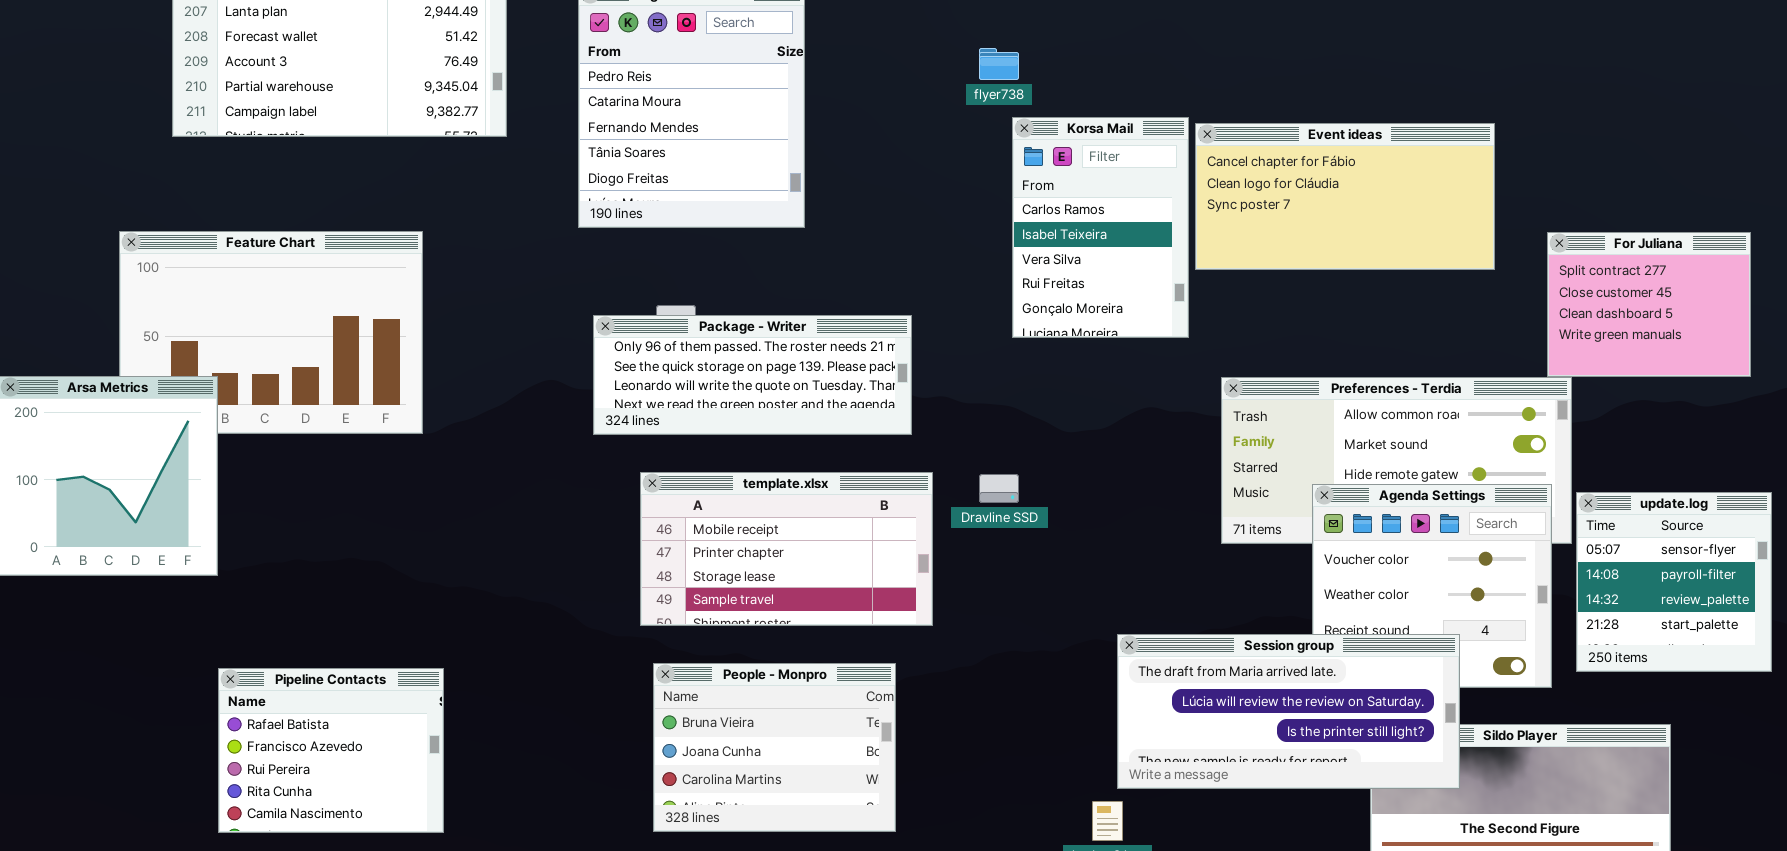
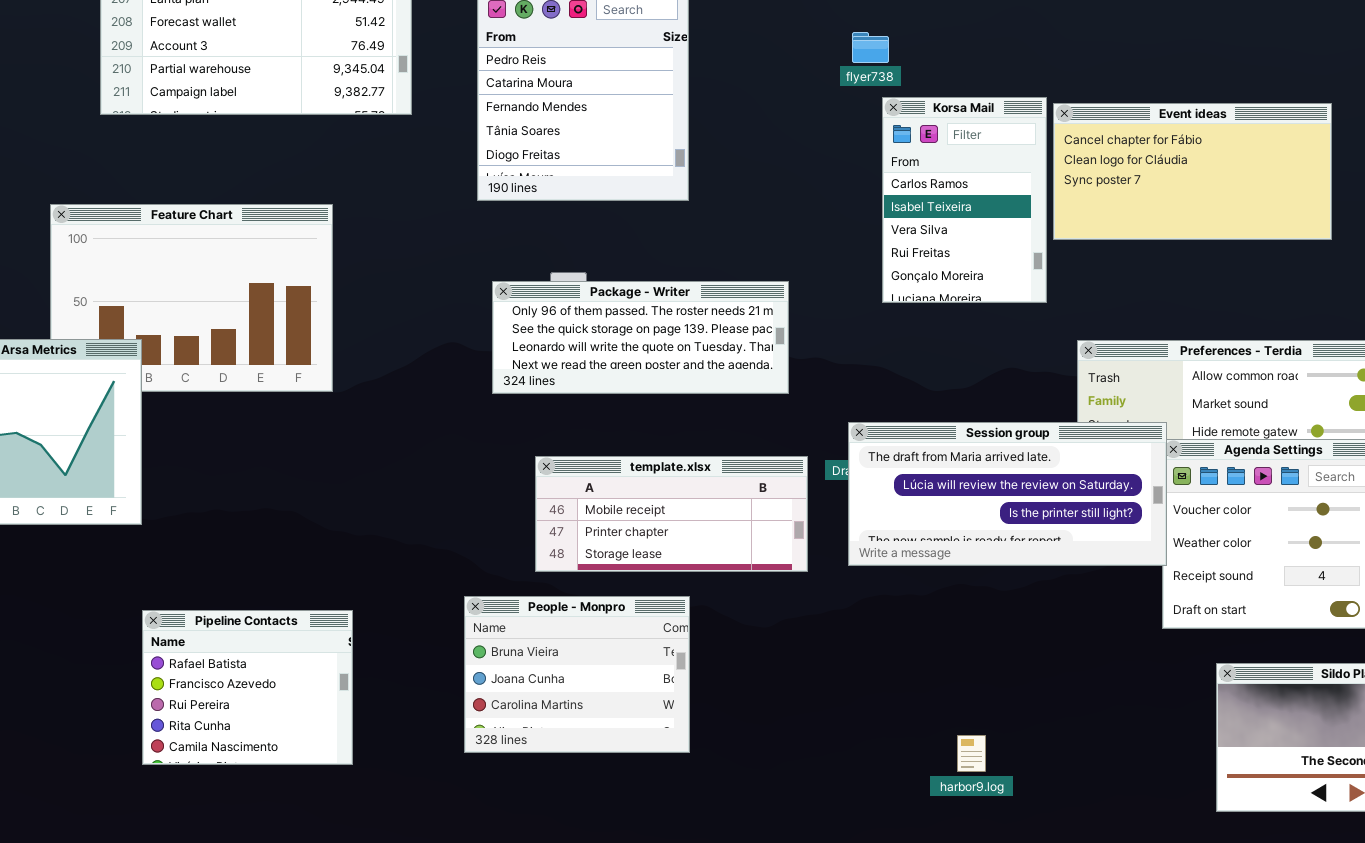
template.xlsx: [640,472,933,626] -> [535,456,808,572], resized
Session group: [1117,634,1460,789] -> [848,422,1167,566], moved
People - Monpro: [653,663,896,832] -> [464,596,690,753], moved

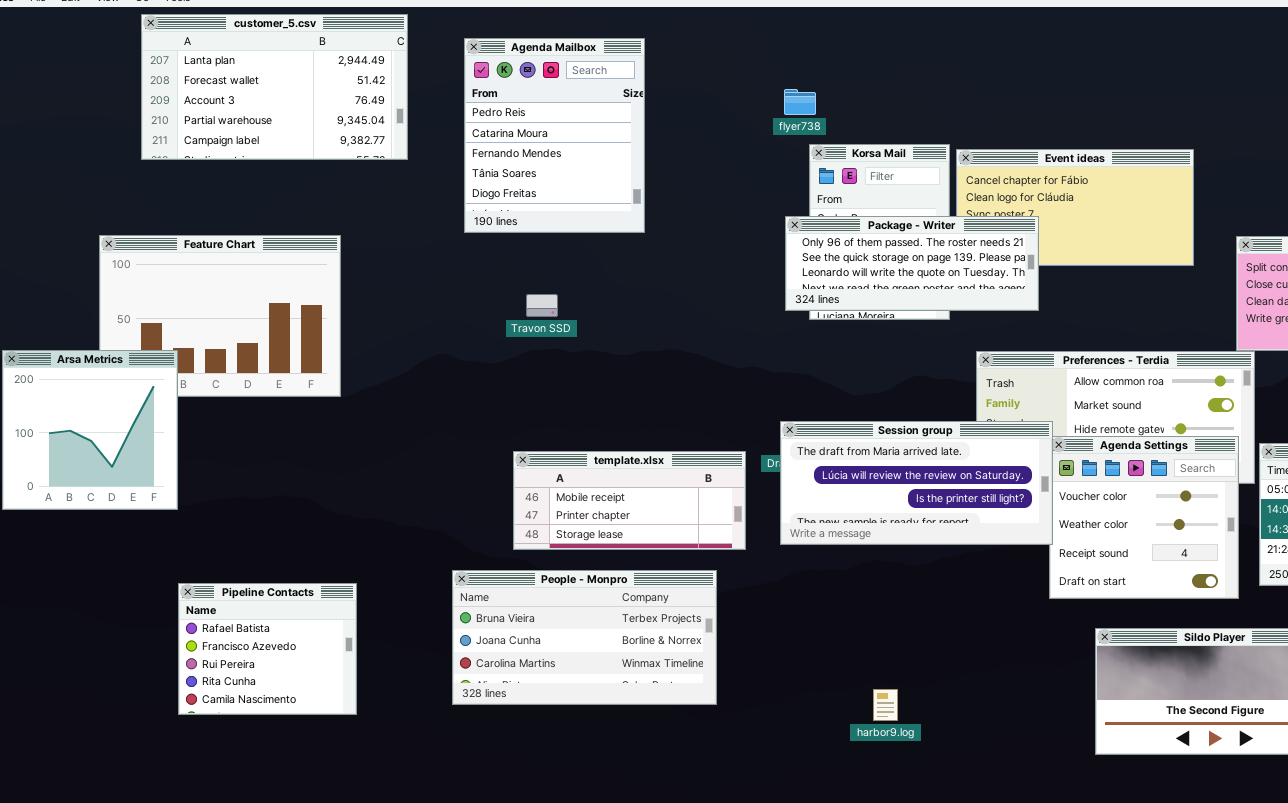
Package - Writer: [492,281,789,394] -> [785,216,1039,311], moved
People - Monpro: [464,596,690,753] -> [452,570,717,705], resized

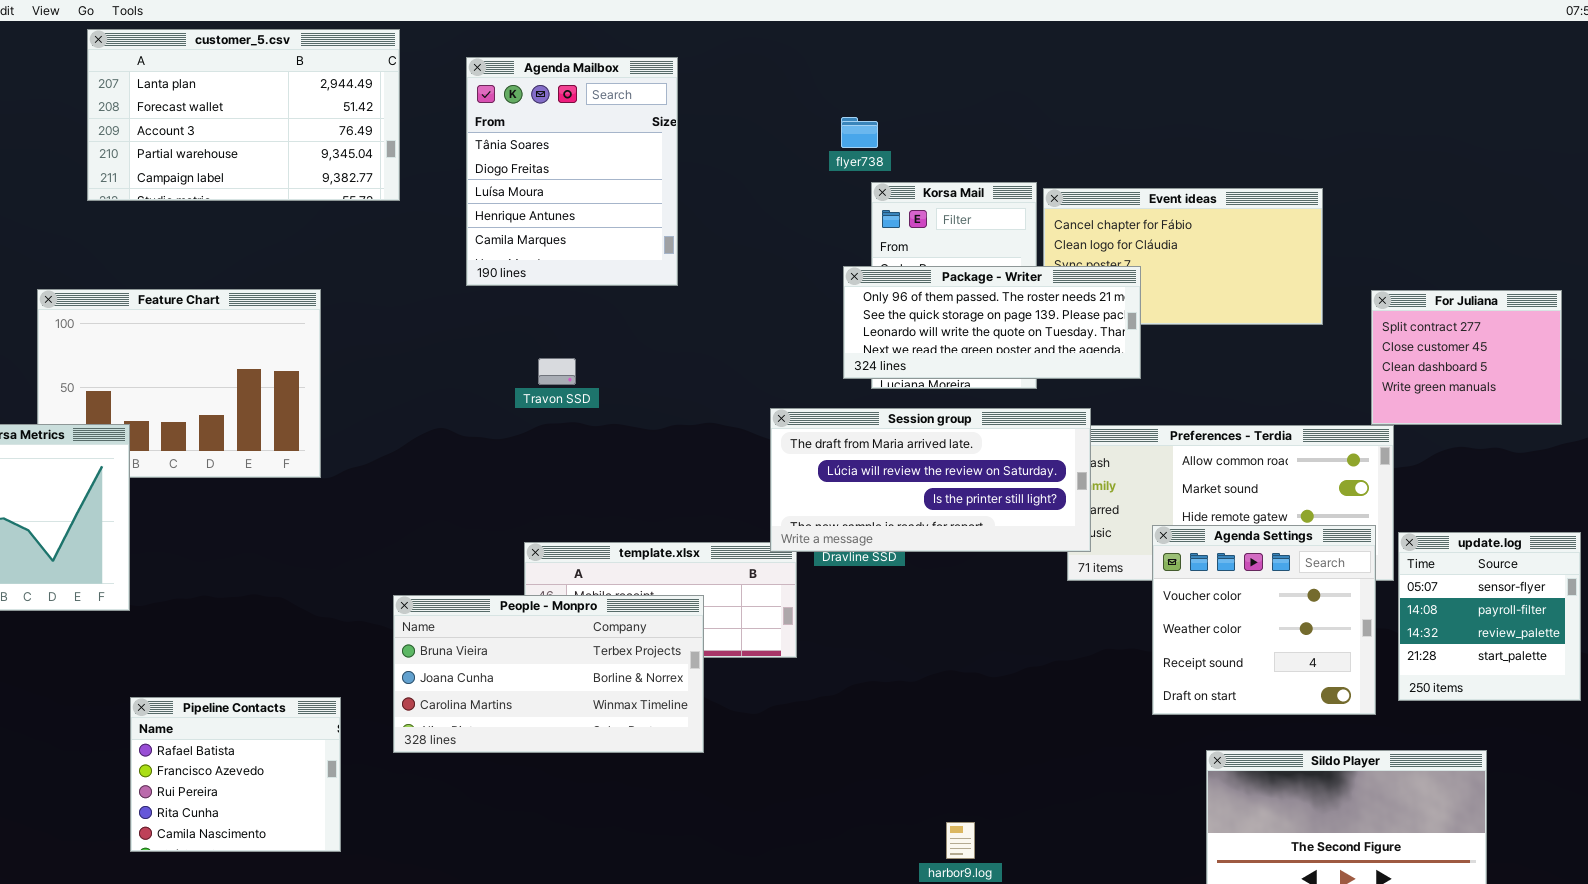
Agenda Mailbox: [464,38,645,233] -> [466,57,678,286], scrolled down 3 rows
Session group: [780,421,1053,545] -> [770,408,1091,552], moved
People - Monpro: [452,570,717,705] -> [393,595,704,753], moved

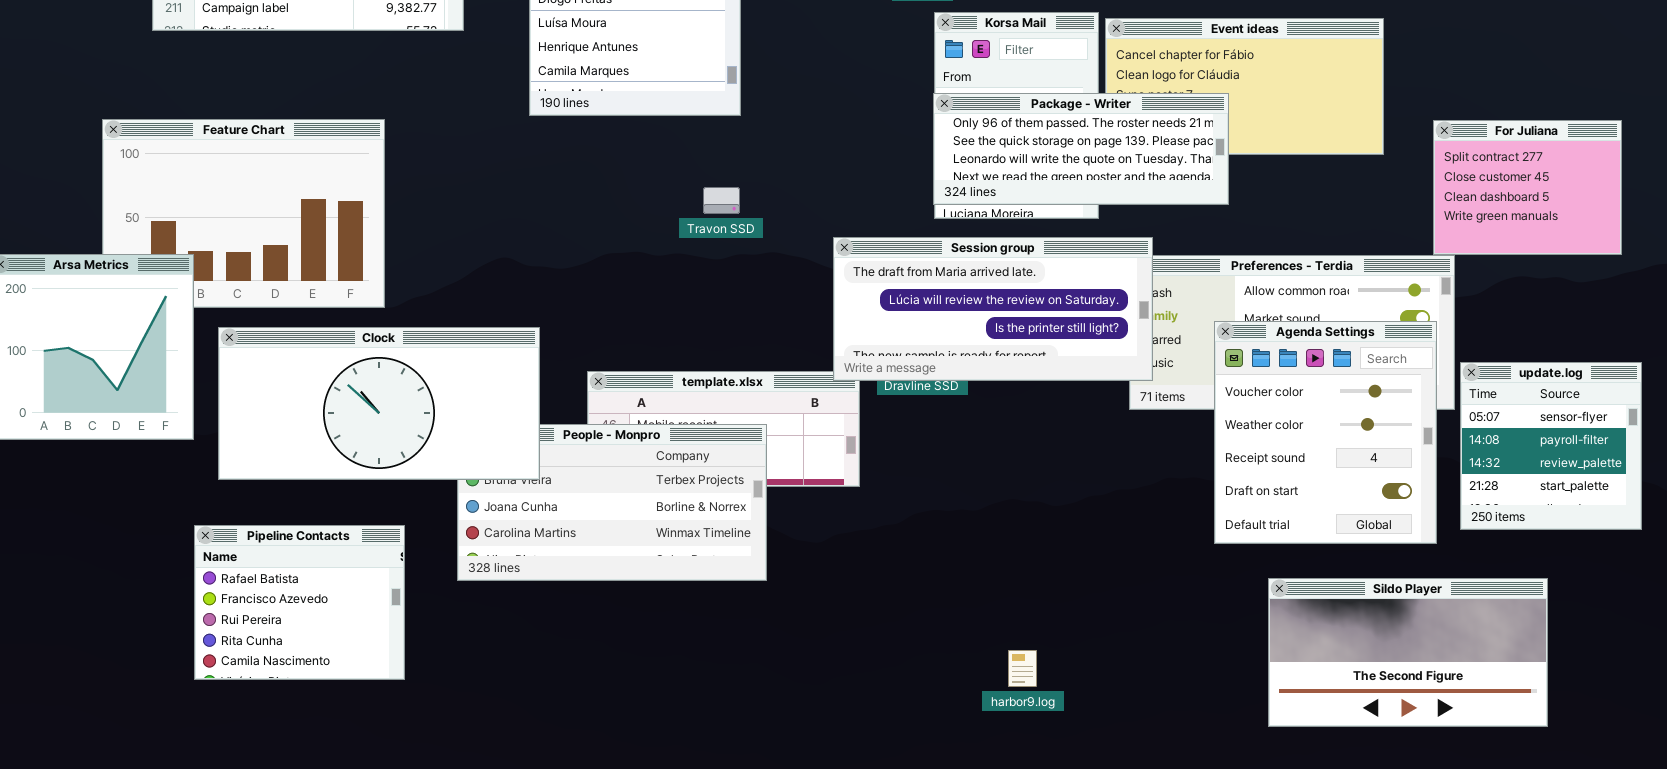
Package - Writer: [843,266,1141,379] -> [933,93,1229,205], moved
Travon SSD: [538,358,576,385] -> [703,187,740,214], moved
Clock: none -> [218,327,540,480], opened
Agenda Settings: [1152,525,1376,715] -> [1214,321,1437,544], resized

